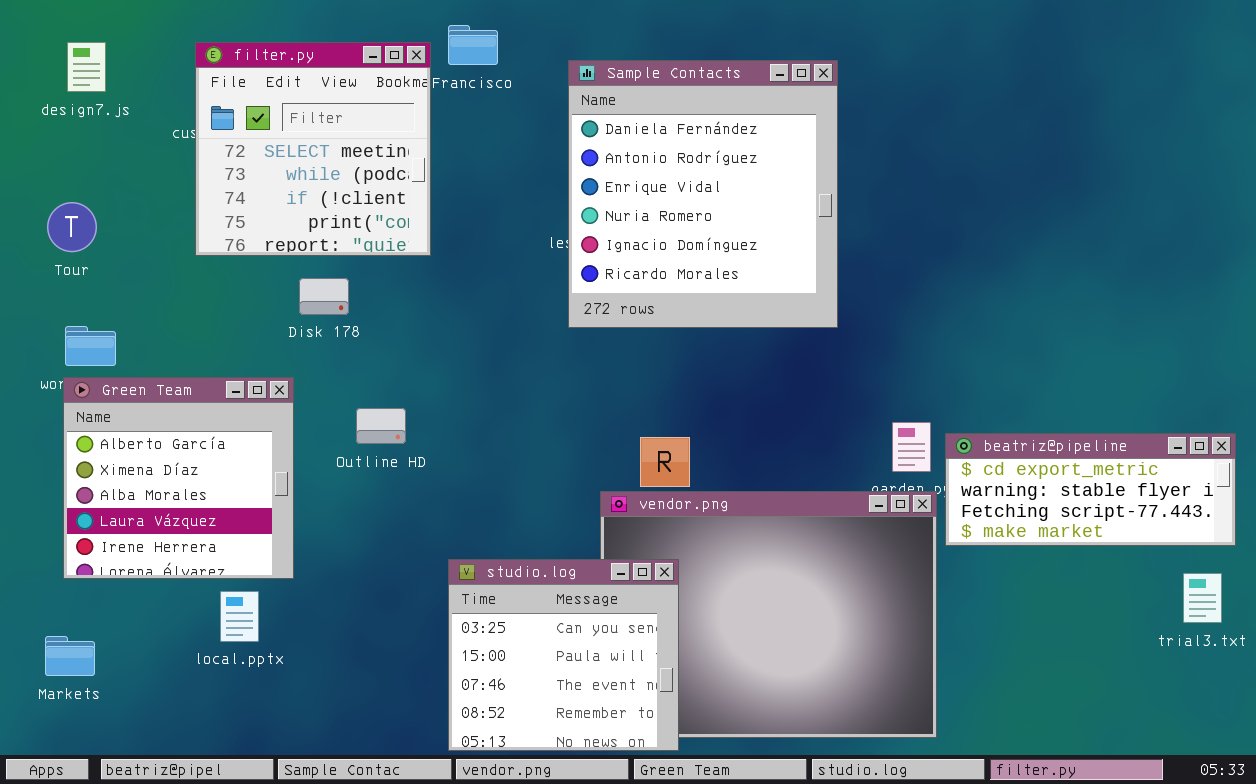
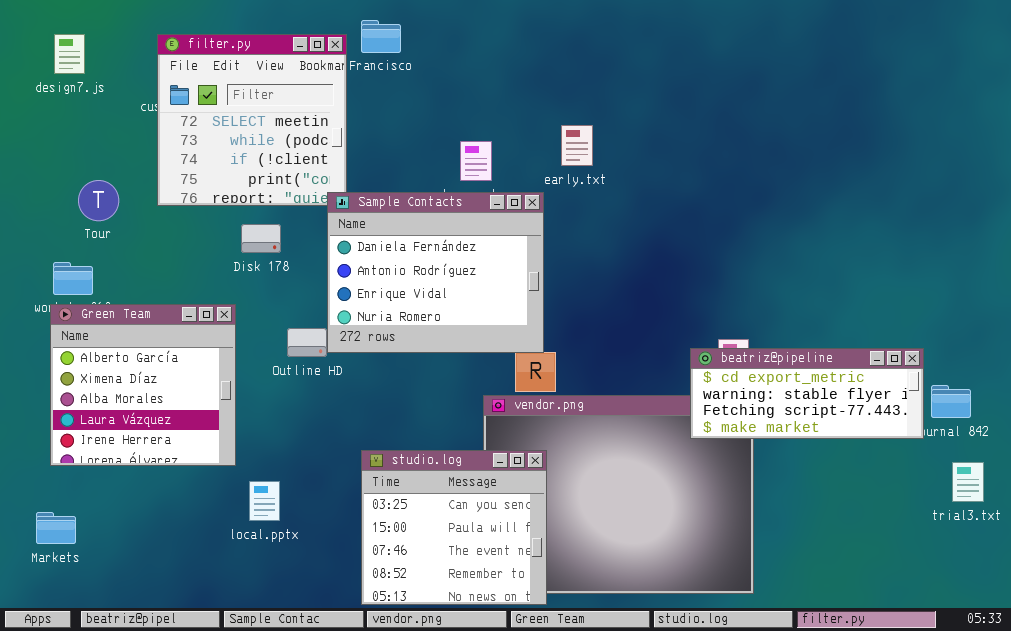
Sample Contacts: [568,60,838,328] -> [327,192,544,353], moved, resized
Tour: [47,202,97,252] -> [78,180,119,221], moved
beatriz@pipeline: [945,433,1236,546] -> [690,348,924,439], moved
local.pptx: [220,591,259,642] -> [249,481,280,521], moved

